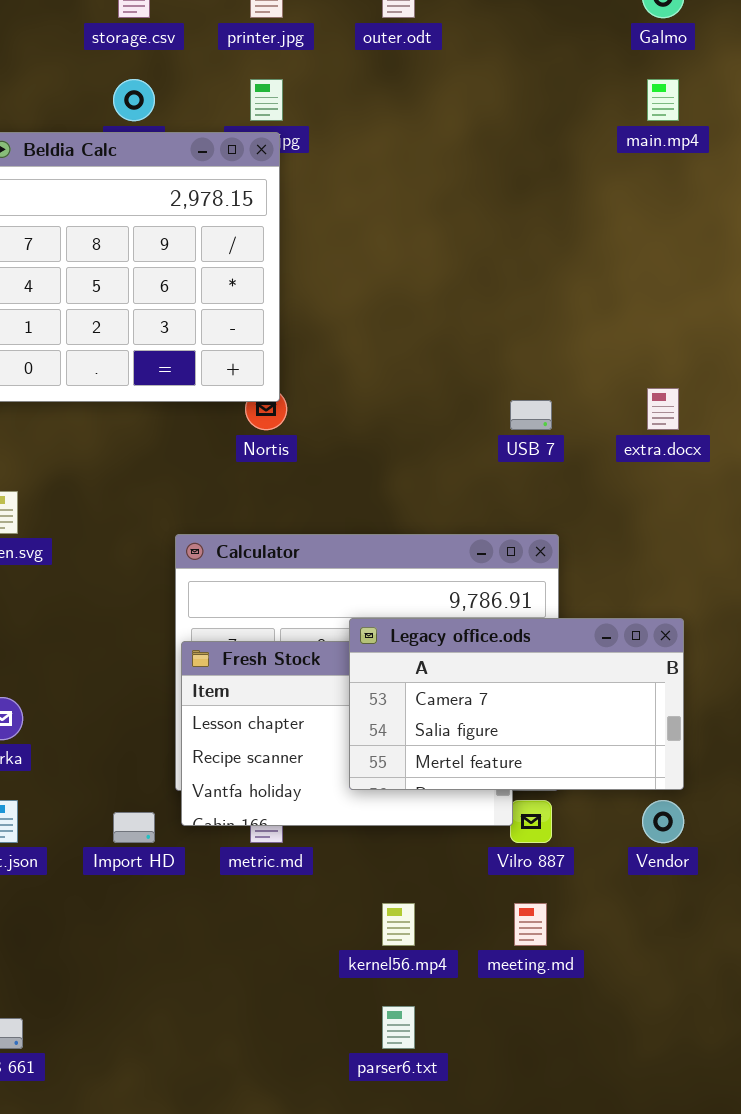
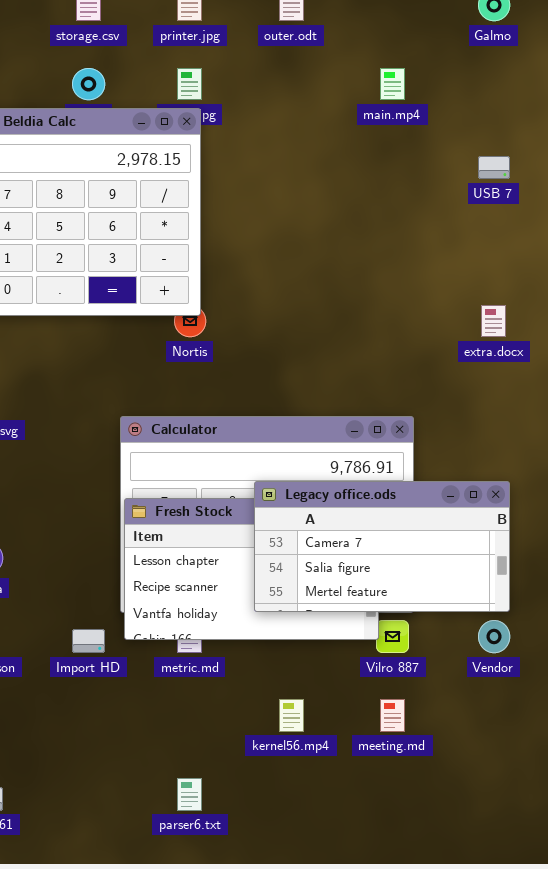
main.mp4: [647,79,679,121] -> [380,68,405,100], moved
USB 7: [510,400,552,430] -> [478,156,510,179], moved
parser6.txt: [382,1006,415,1049] -> [177,778,202,811], moved

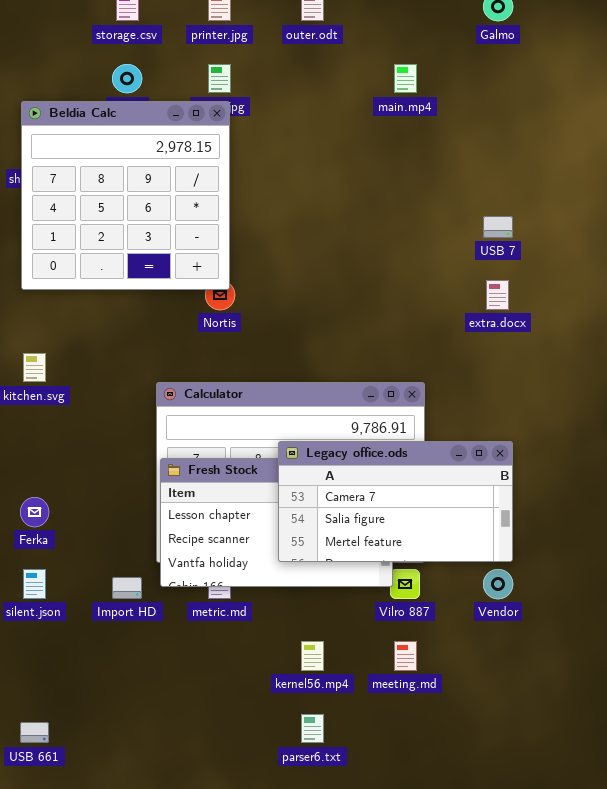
USB 7: [478,156,510,179] -> [483,216,513,238], moved
parser6.txt: [177,778,202,811] -> [301,714,324,743], moved

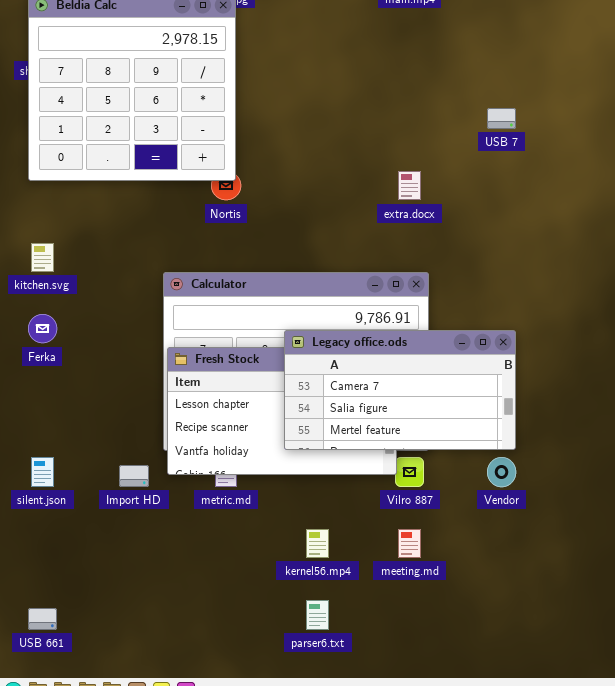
extra.docx: [486,280,509,310] -> [398,171,421,200], moved
Ferka: [20,497,49,527] -> [28,314,57,343], moved

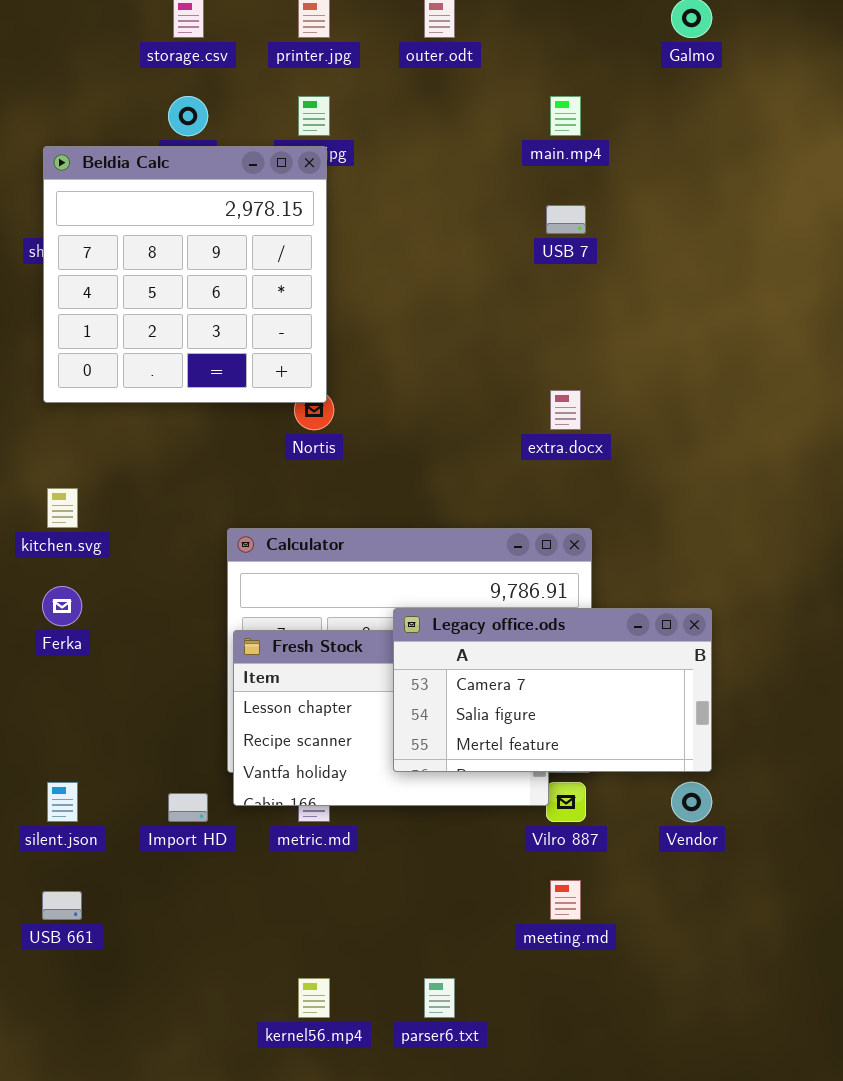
USB 7: [487,108,516,129] -> [546,205,586,234], moved
kernel56.mp4: [306,529,329,558] -> [298,978,330,1018], moved
USB 661: [28,608,57,630] -> [42,891,82,920], moved

